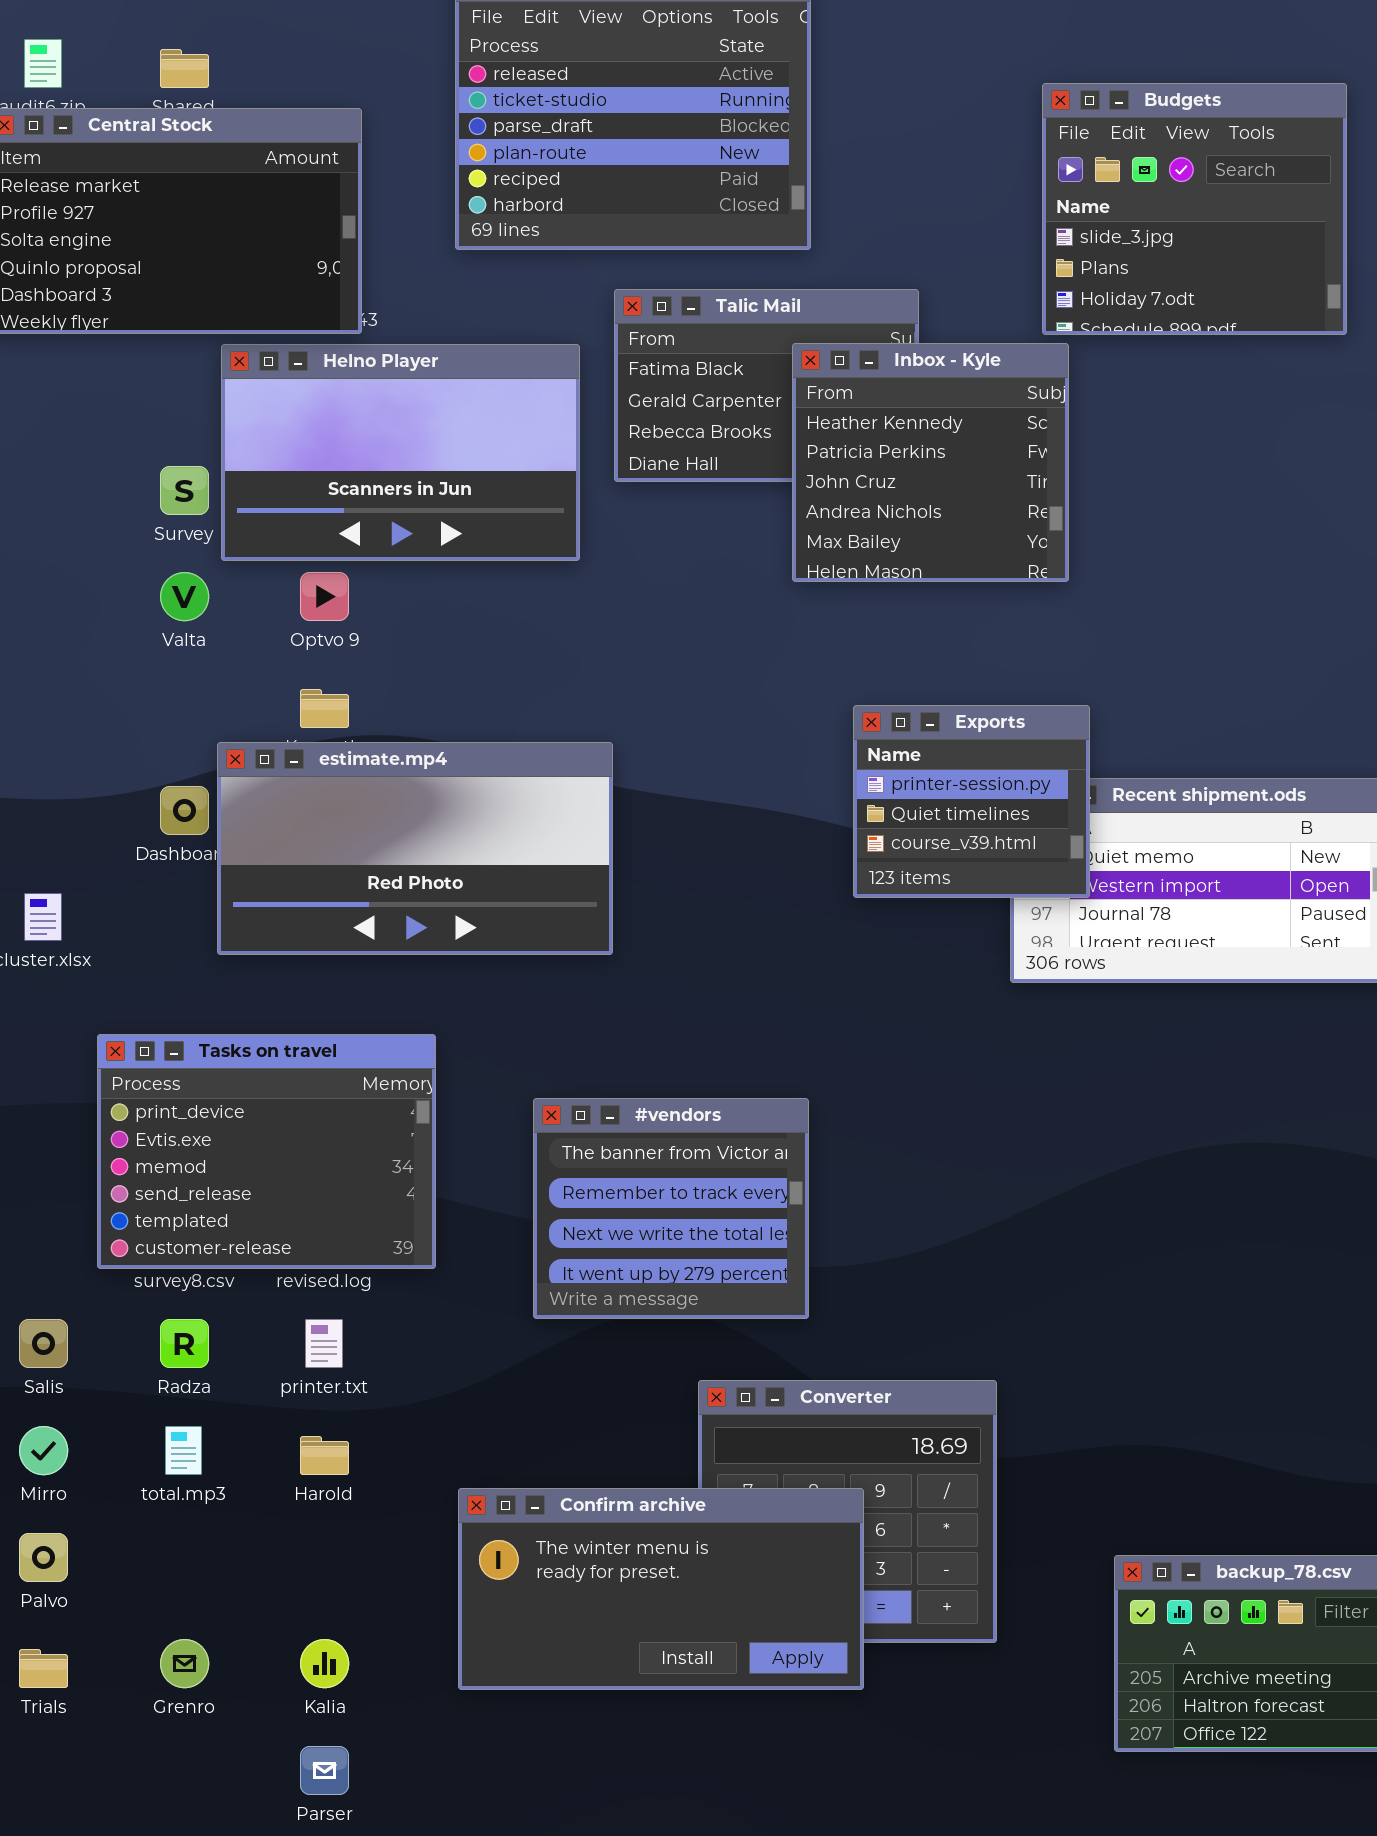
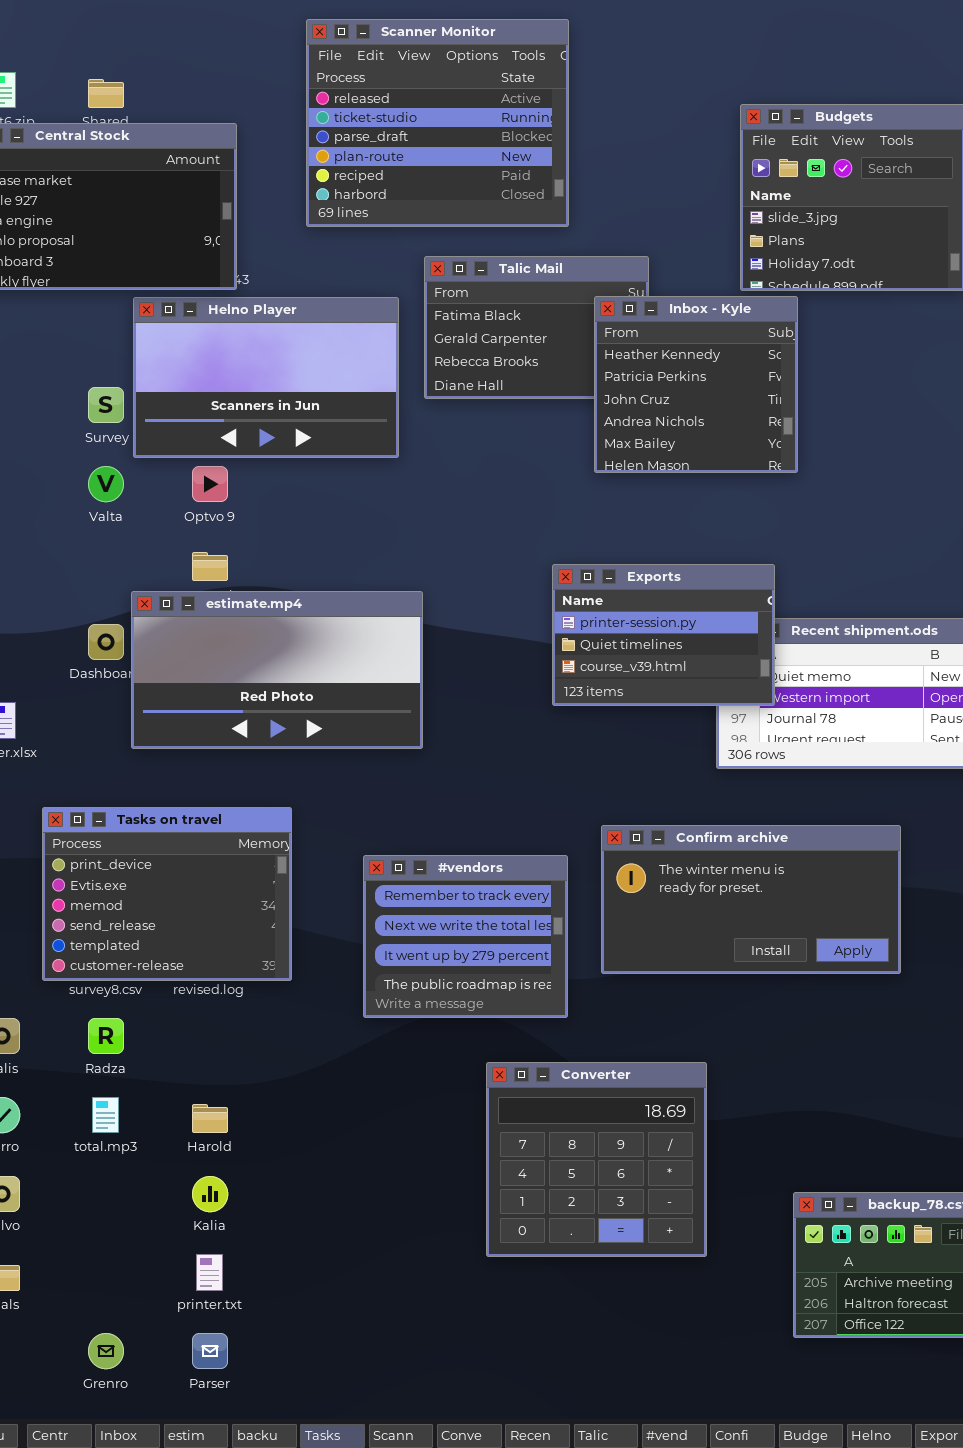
Inbox - Kyle: [792,343,1069,582] -> [594,296,798,473], moved
Exports: [853,705,1090,898] -> [552,564,775,706], resized
#vendors: [533,1098,809,1319] -> [363,855,568,1018], scrolled down 1 row
printer.txt: [305,1319,343,1368] -> [196,1254,223,1291], moved
Confirm archive: [458,1488,864,1690] -> [601,825,901,974], moved
Grenro: [160,1639,209,1688] -> [88,1333,124,1369], moved
Kalia: [300,1639,349,1688] -> [192,1176,228,1212], moved

